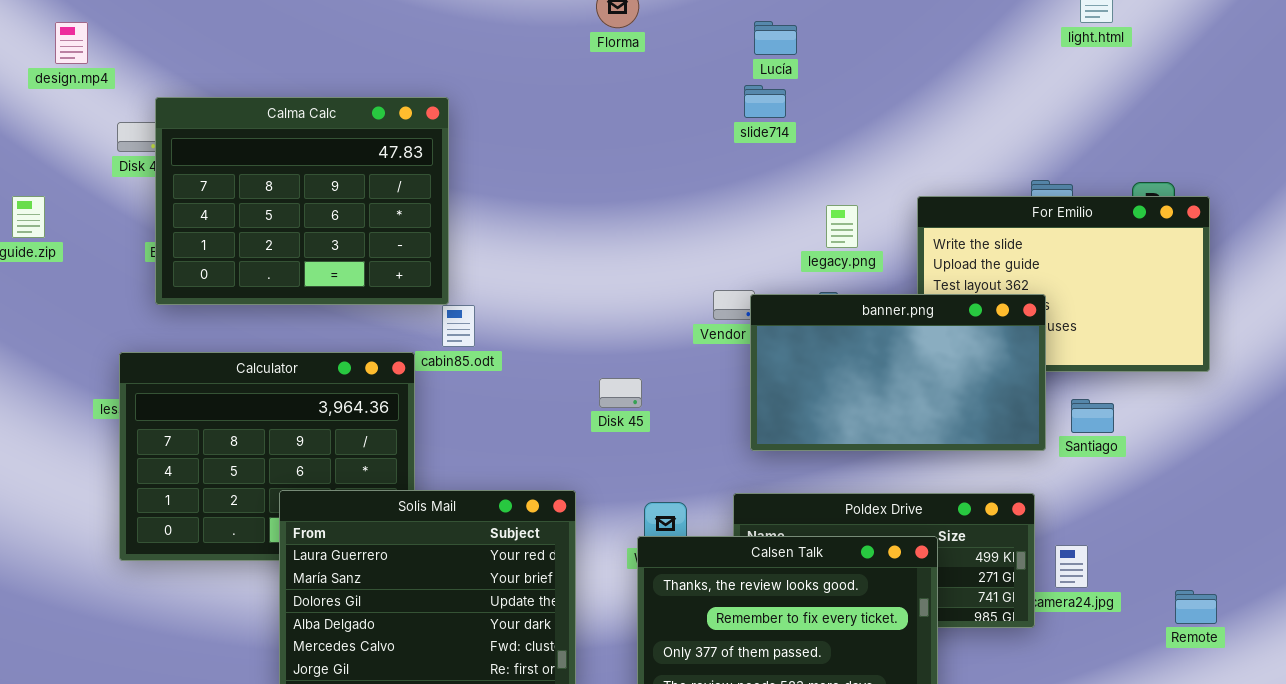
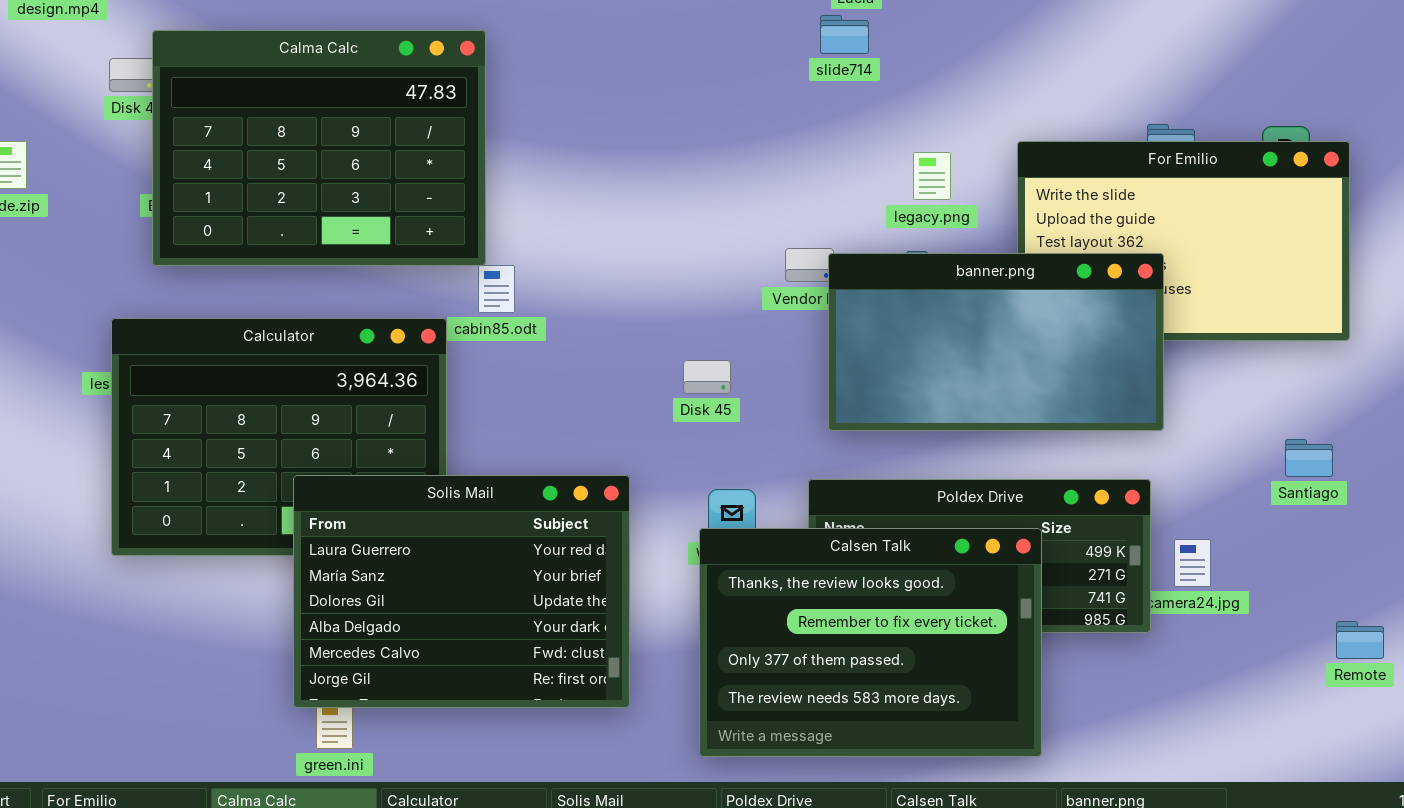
Disk 45: [599,378,642,408] -> [683,360,731,394], moved
Santiago: [1071,399,1114,433] -> [1285,439,1333,477], moved
Remote: [1175,590,1217,624] -> [1336,621,1384,659], moved

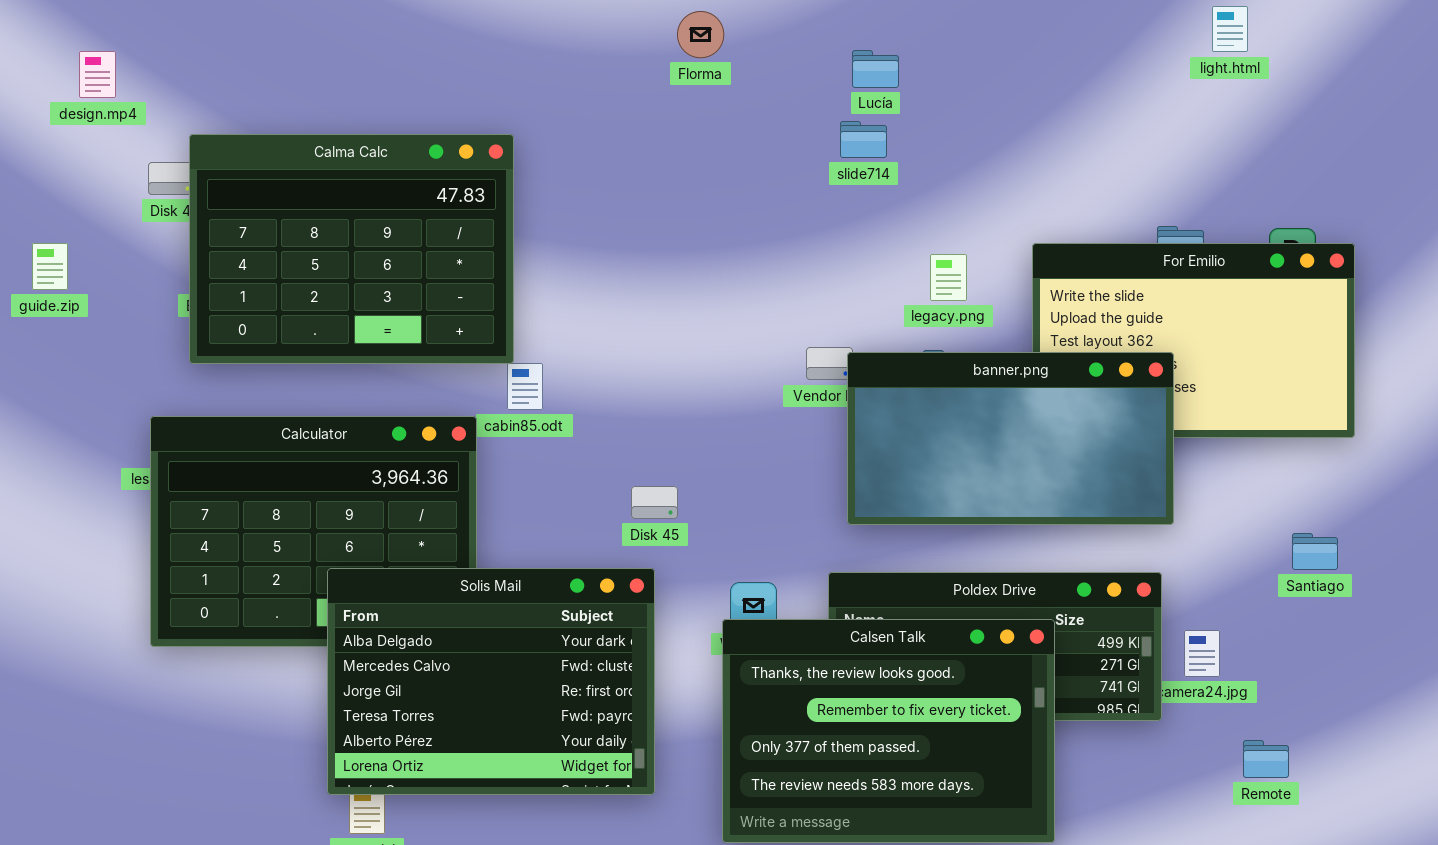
Disk 45: [683,360,731,394] -> [631,486,678,519], moved
Solis Mail: [293,475,630,708] -> [327,568,655,795], scrolled down 3 rows
Remote: [1336,621,1384,659] -> [1243,740,1289,778], moved

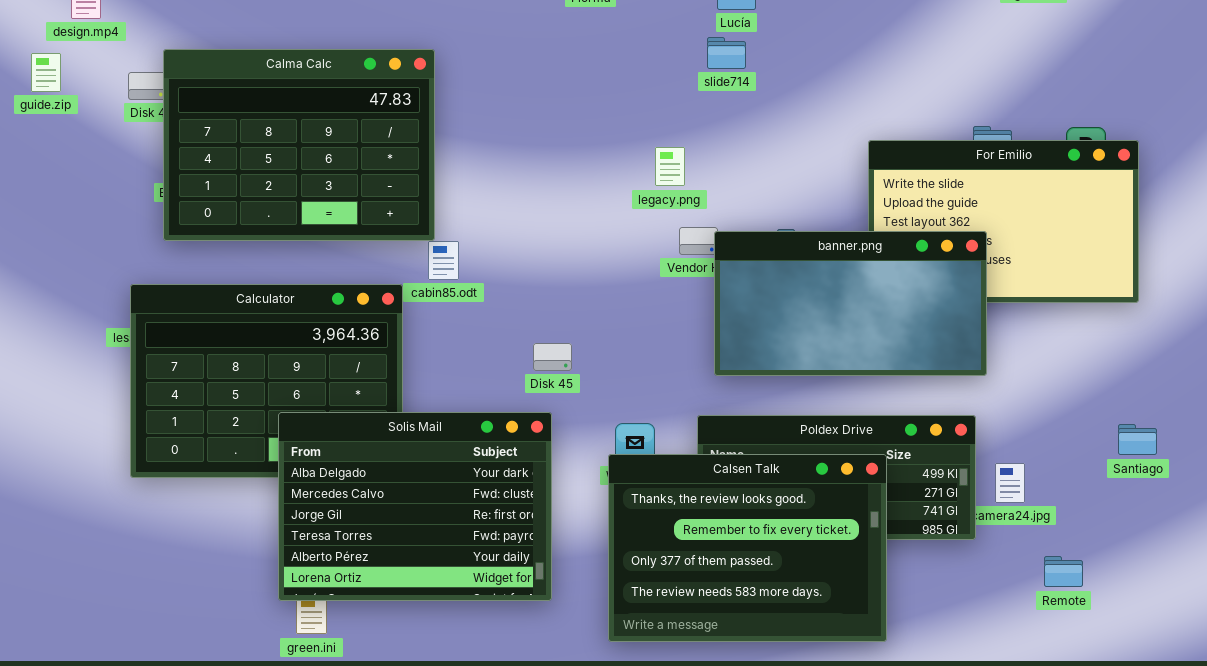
guide.zip: [32,243,68,290] -> [31,53,61,92], moved
legacy.png: [930,254,967,301] -> [655,147,685,186], moved
Santiago: [1292,533,1338,570] -> [1118,424,1157,455], moved

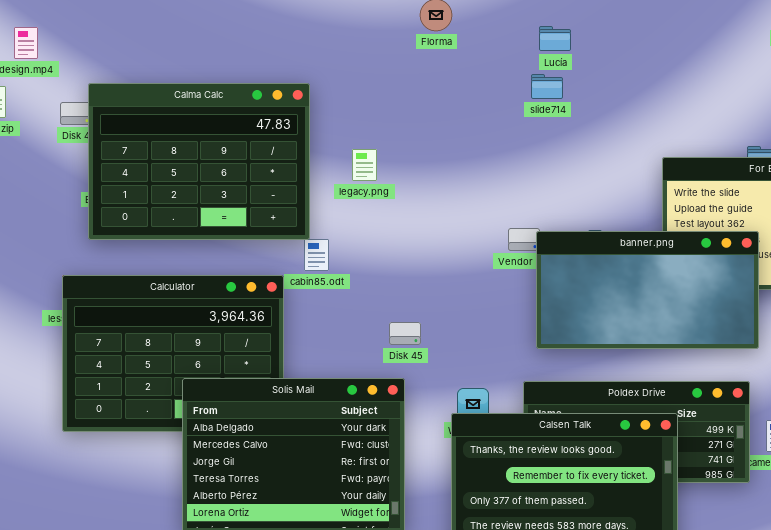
legacy.png: [655,147,685,186] -> [352,149,377,181], moved

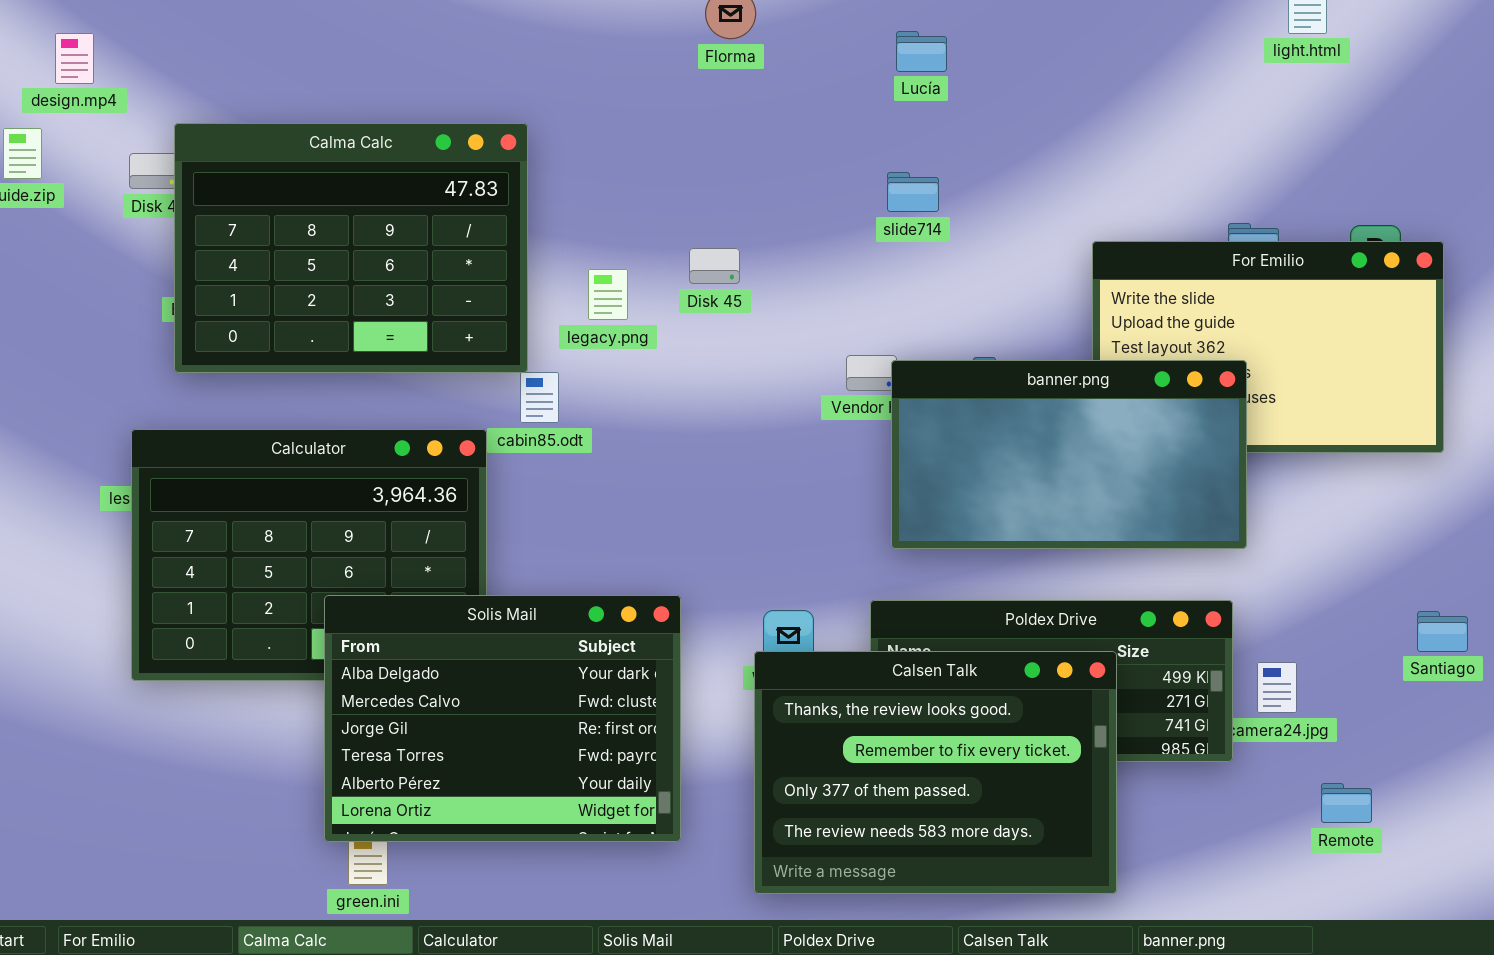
slide714: [531,74,563,99] -> [887,172,939,212], moved
legacy.png: [352,149,377,181] -> [588,269,628,320], moved
Disk 45: [389,322,421,345] -> [689,248,740,284], moved

